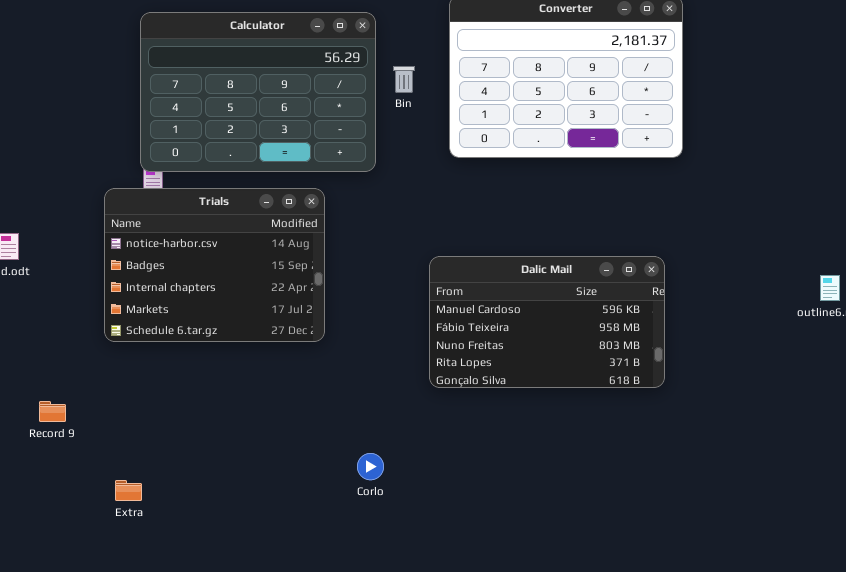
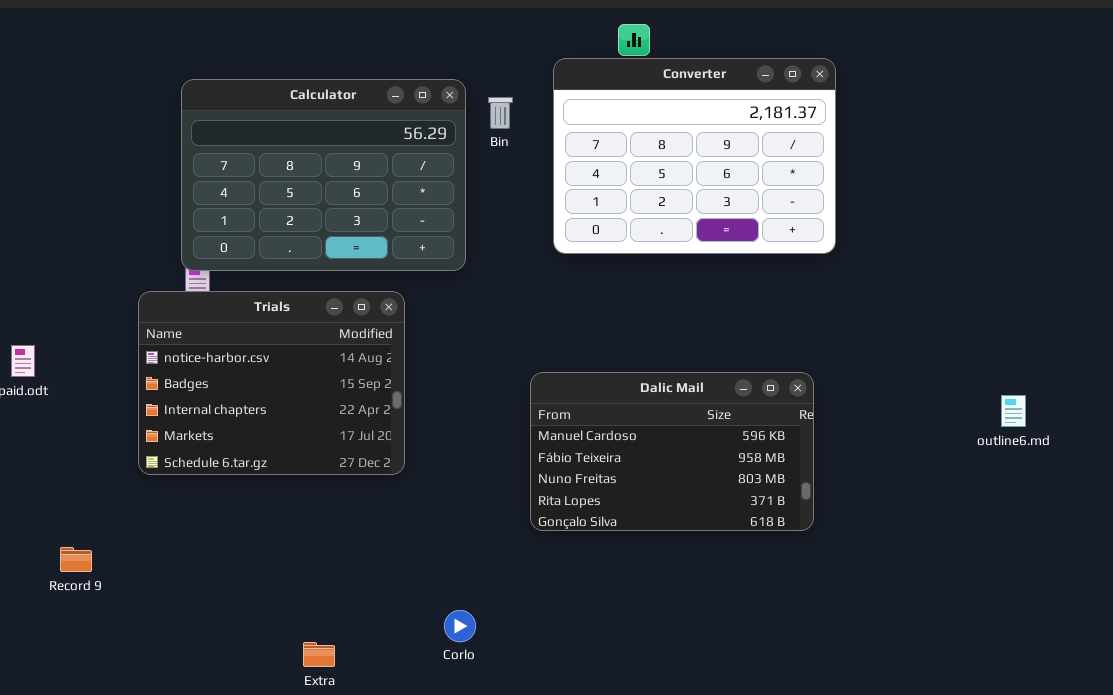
Bin: [393,66,415,93] -> [488,97,513,129], moved
Extra: [115,480,142,501] -> [303,642,335,667], moved

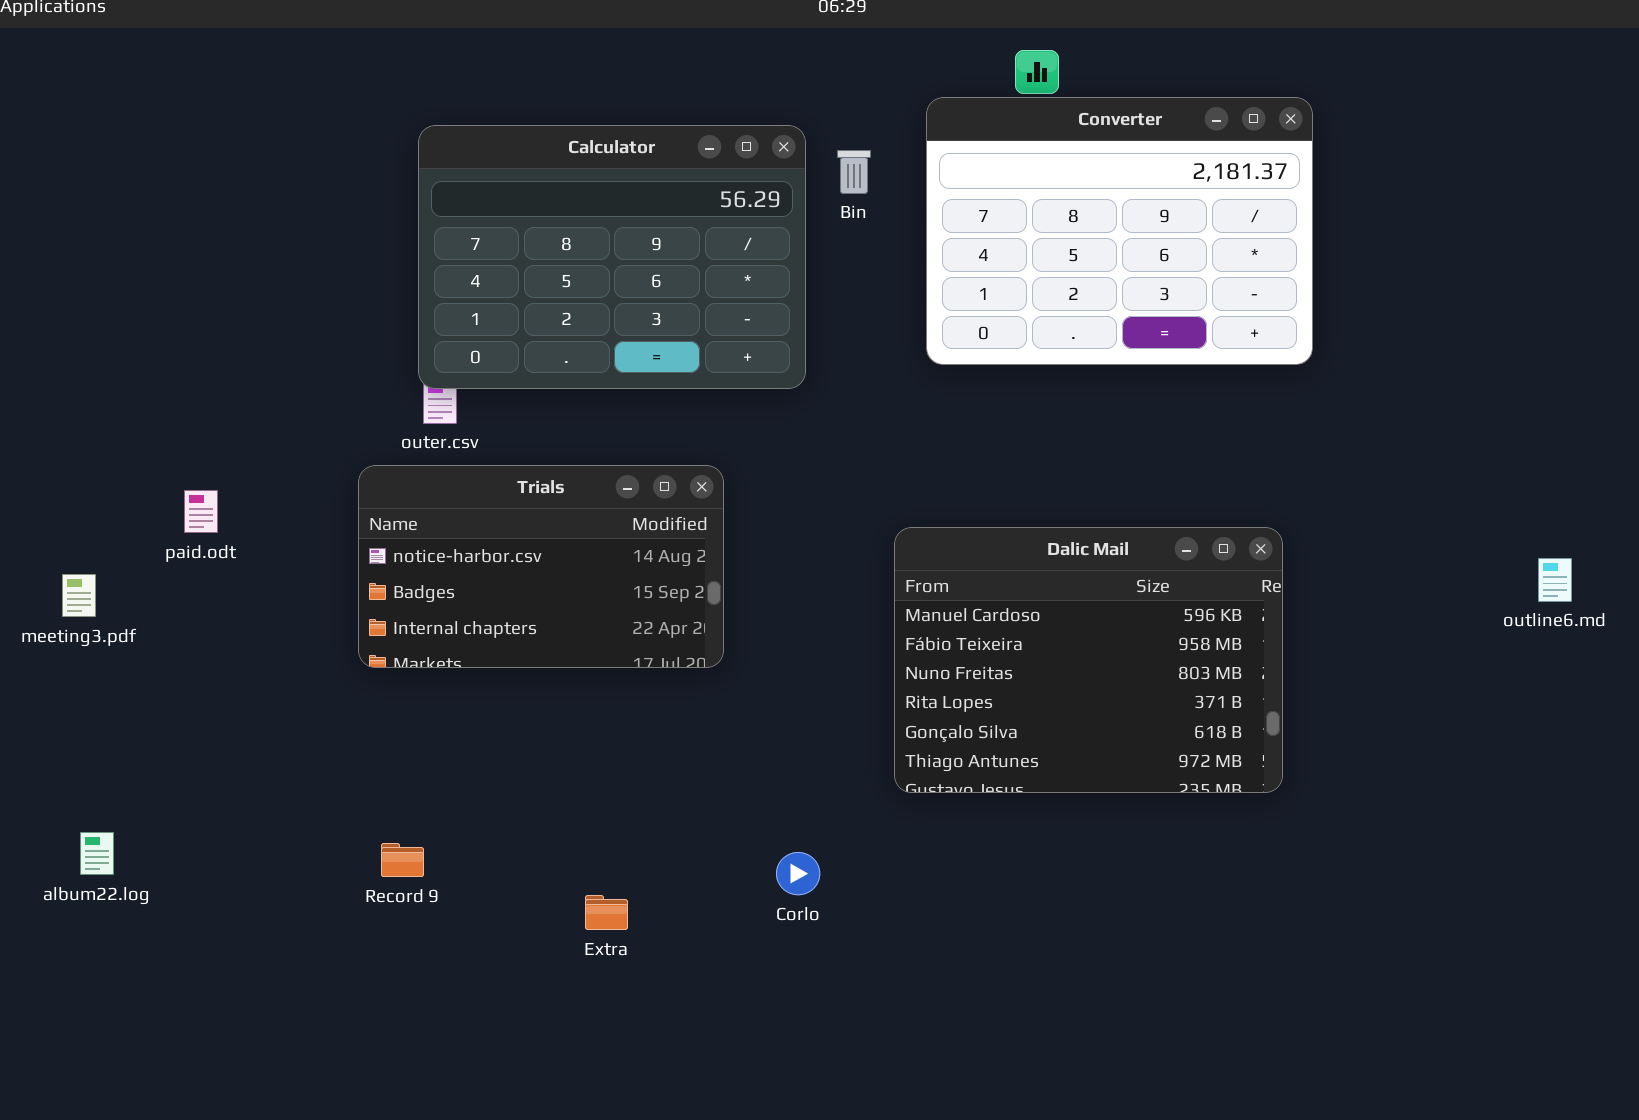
Trials: [138,291,405,475] -> [358,465,724,668], resized
Dalic Mail: [530,372,814,531] -> [894,527,1283,793], resized
Record 9: [60,547,92,572] -> [381,843,424,877], moved

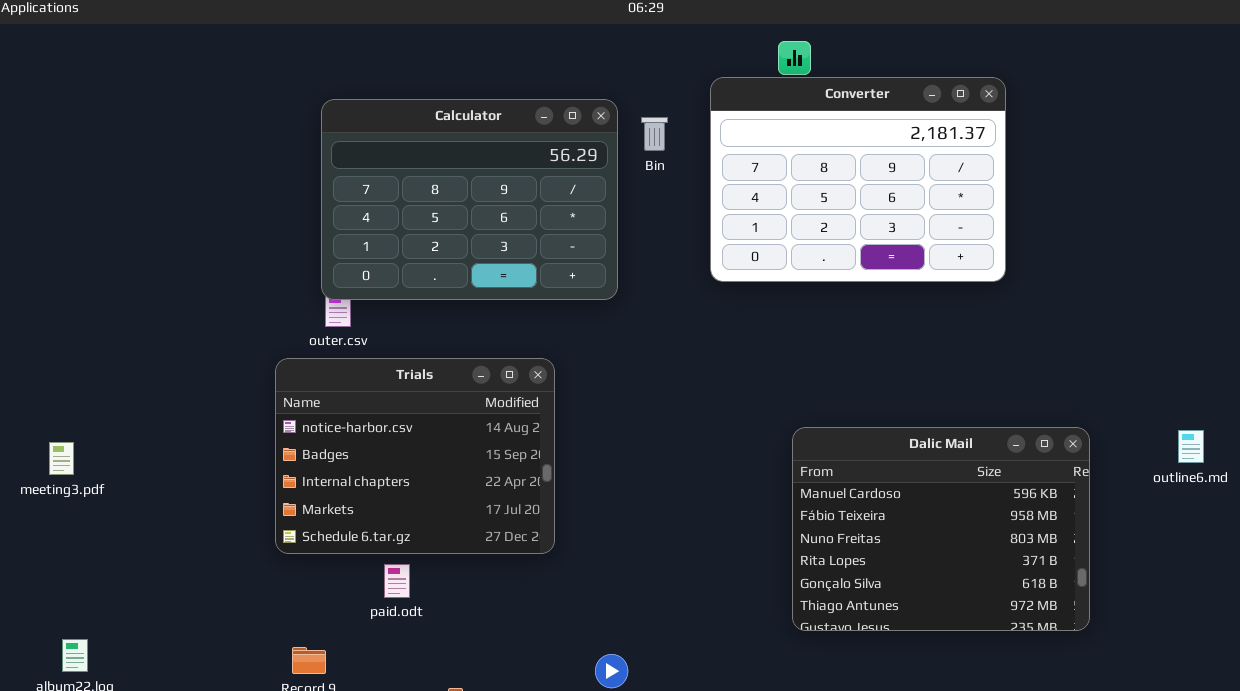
Trials: [358,465,724,668] -> [275,358,555,554], resized
paid.odt: [184,490,218,533] -> [384,564,410,598], moved
Dalic Mail: [894,527,1283,793] -> [792,427,1090,631], moved

